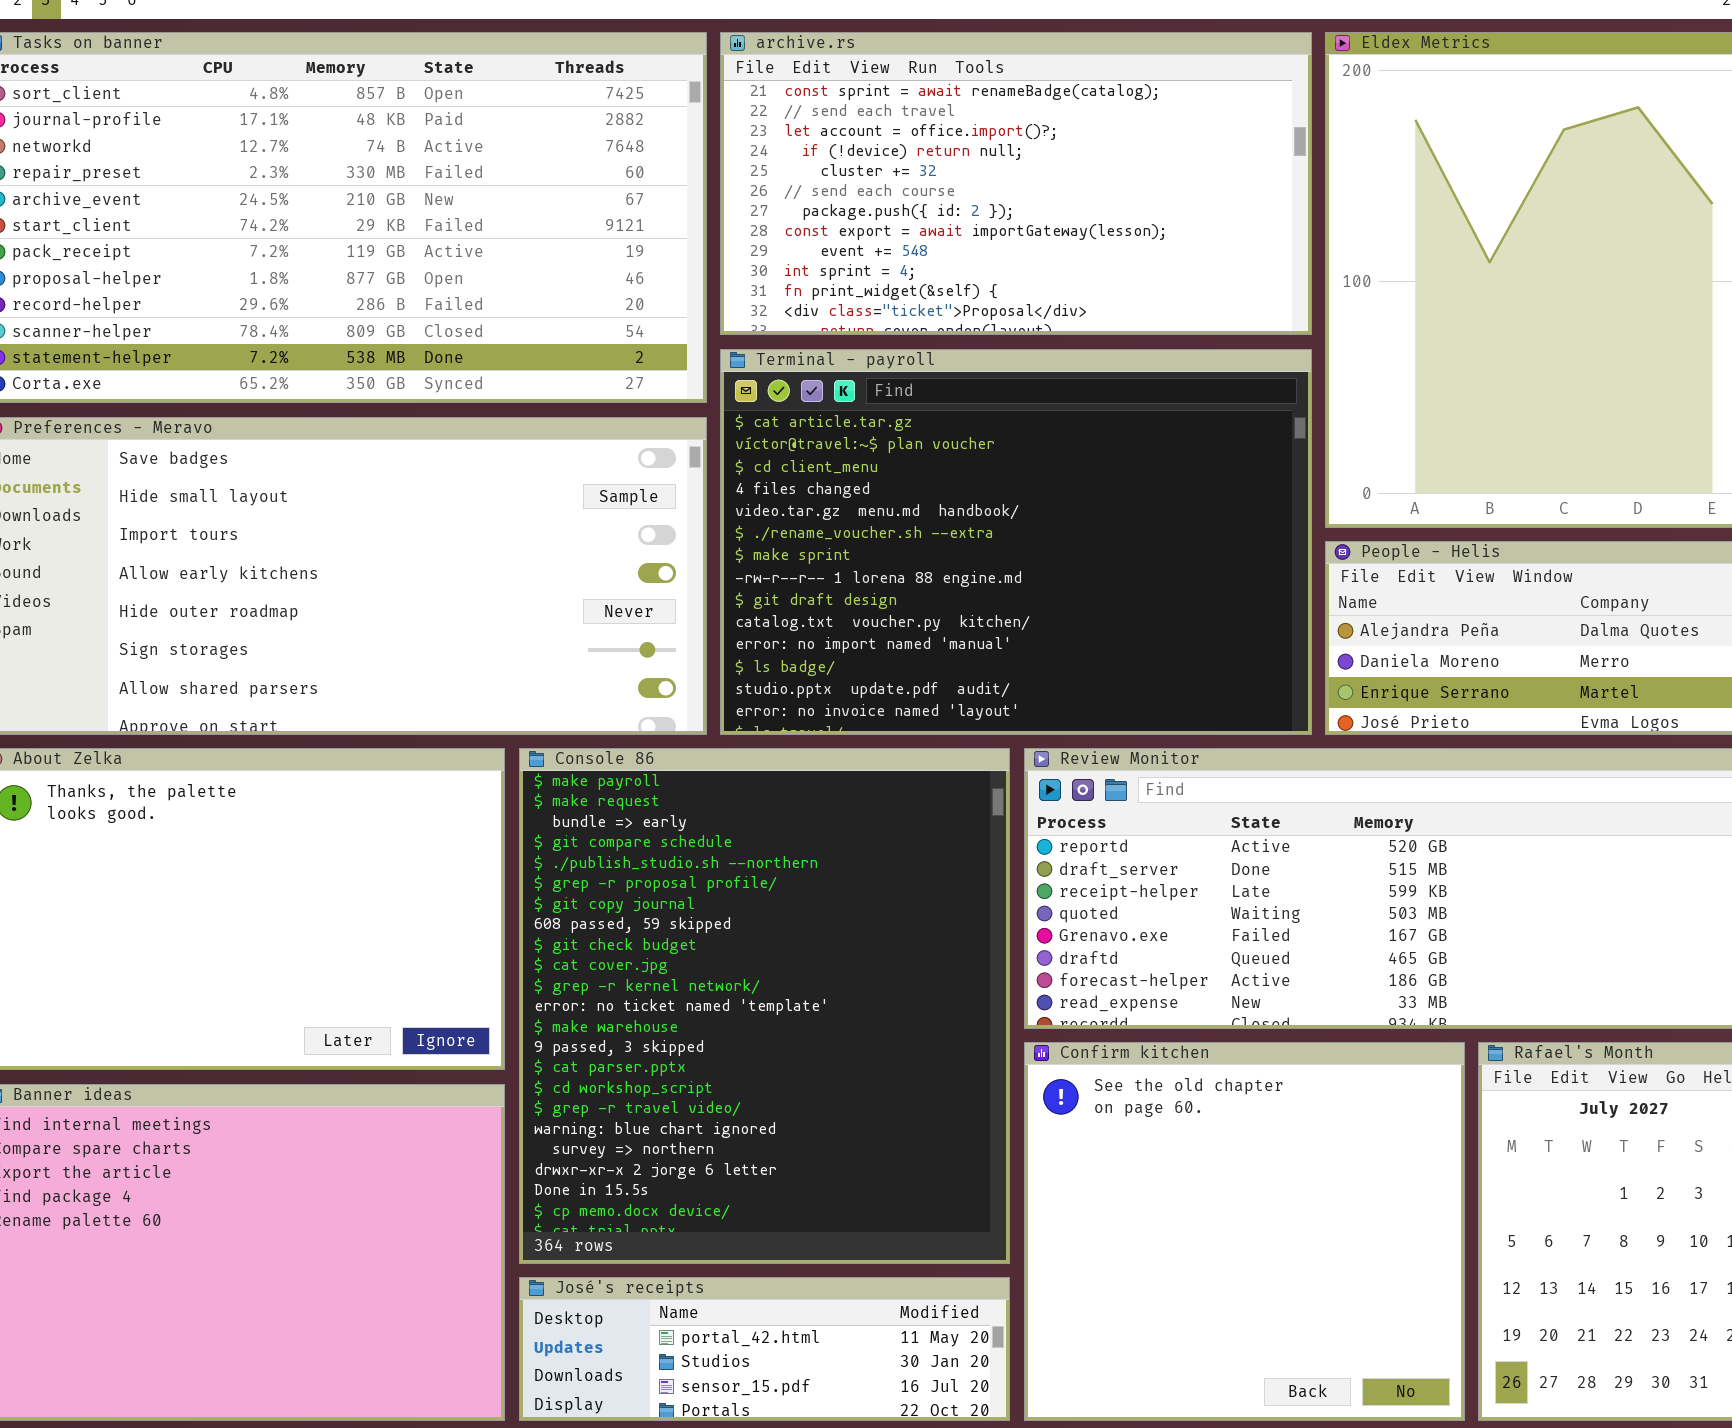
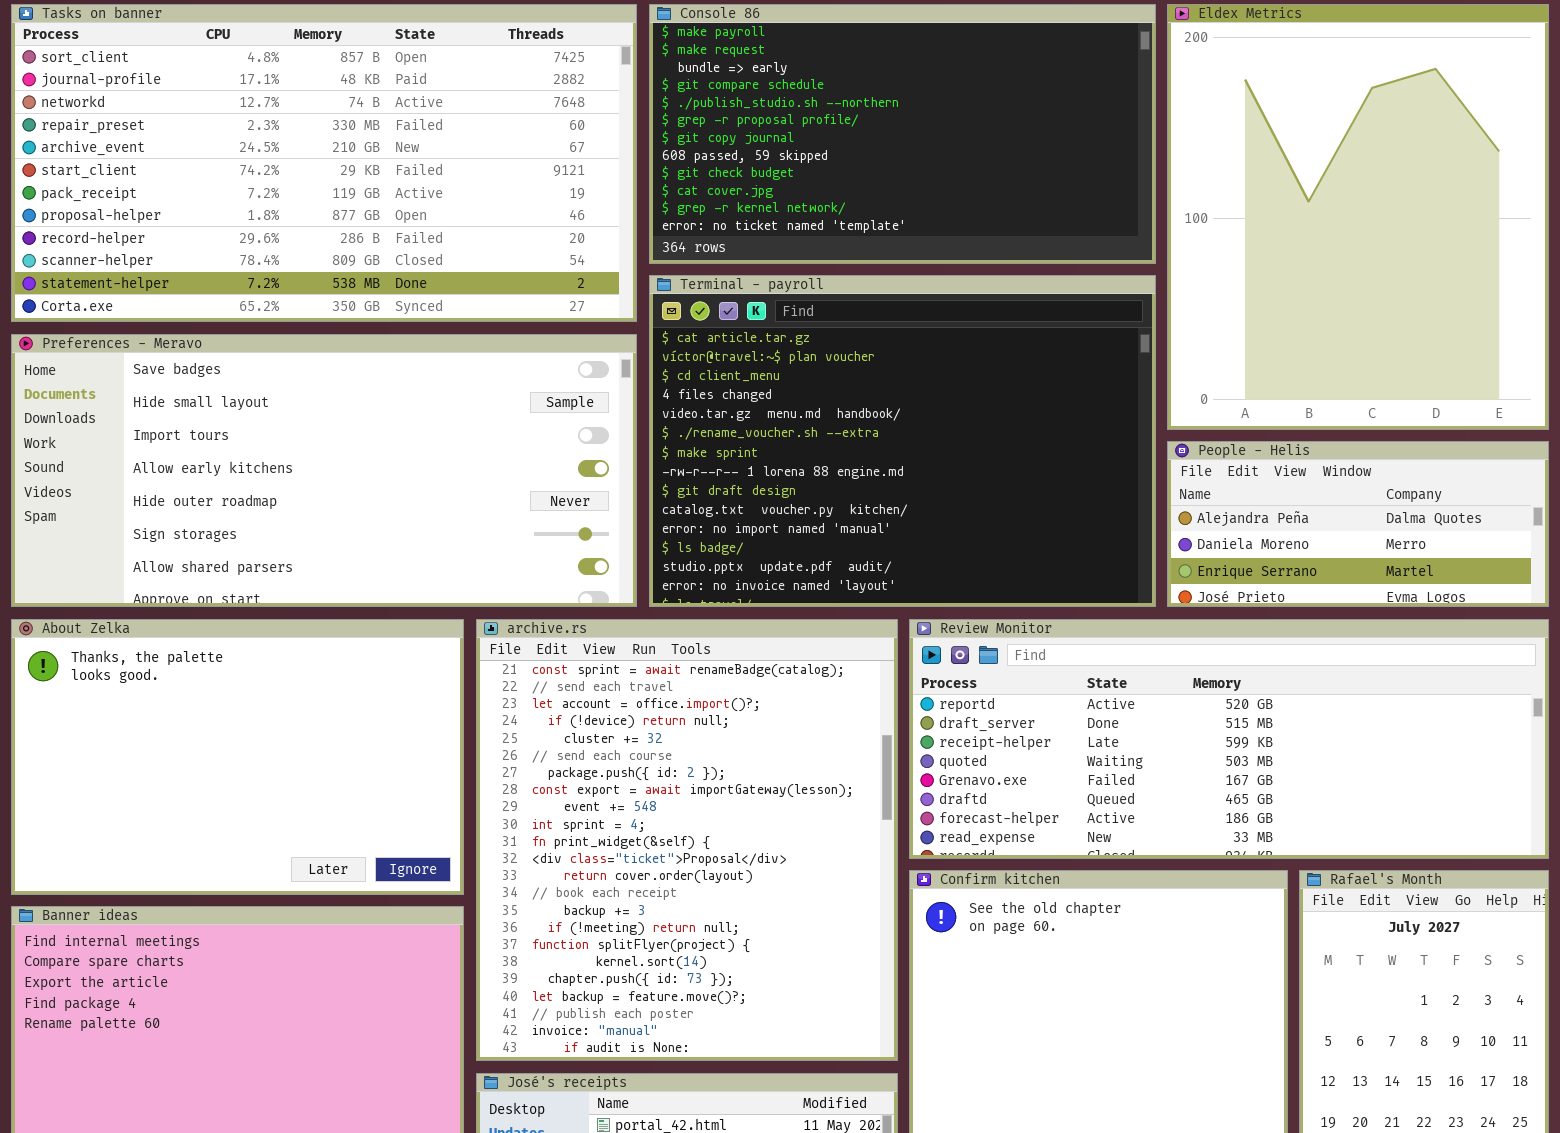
archive.rs: [720,32,1312,335] -> [476,619,898,1061], moved, resized
Console 86: [519,748,1010,1264] -> [649,4,1156,264], moved, resized

